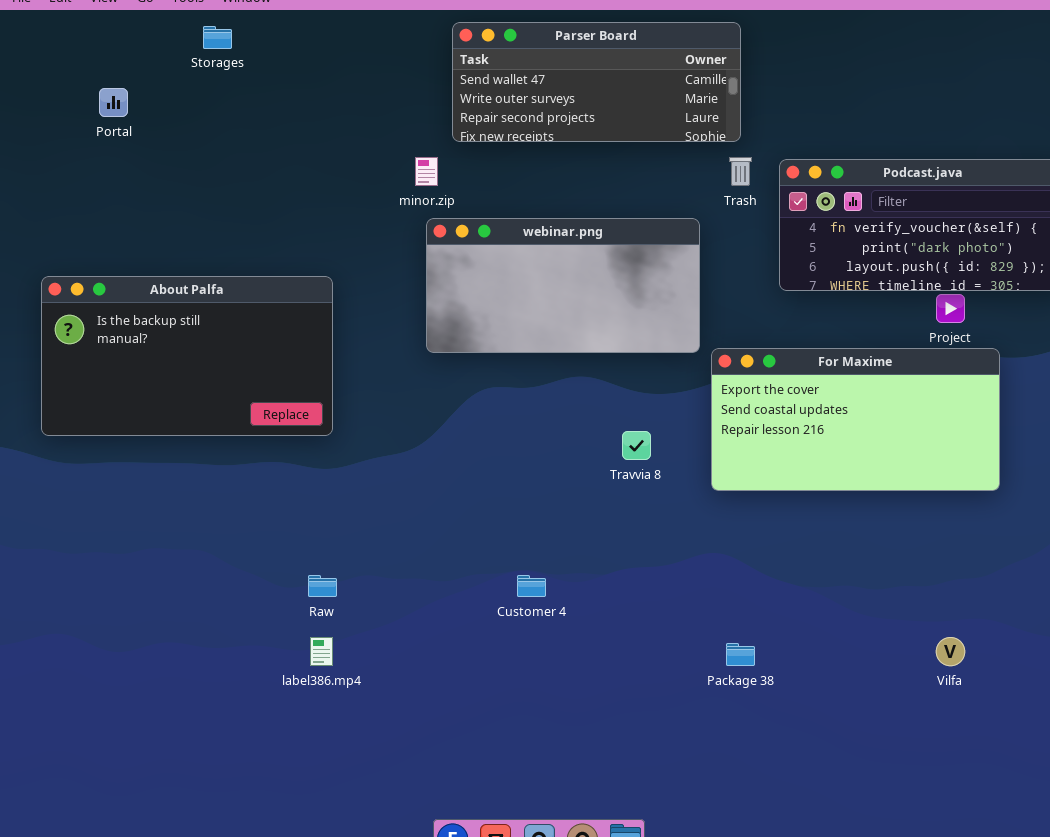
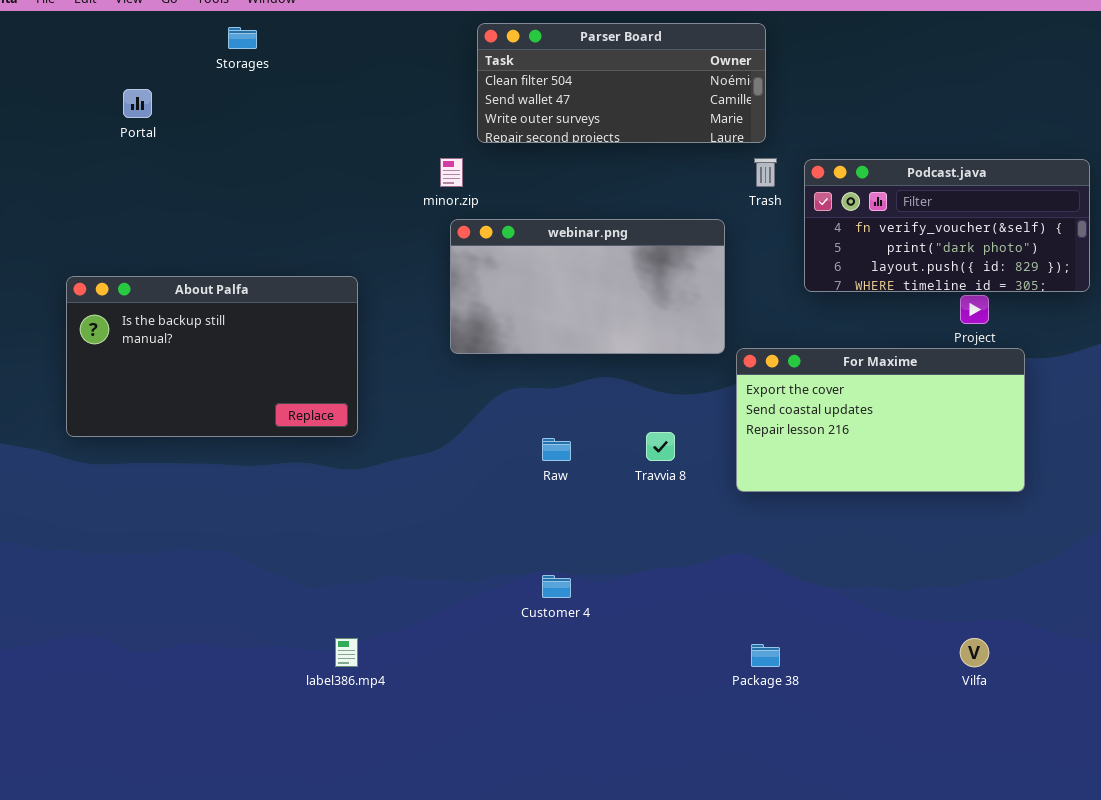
Parser Board: [452,22,741,142] -> [477,23,766,143], scrolled up 1 row
Raw: [308,575,337,597] -> [542,438,571,461], moved

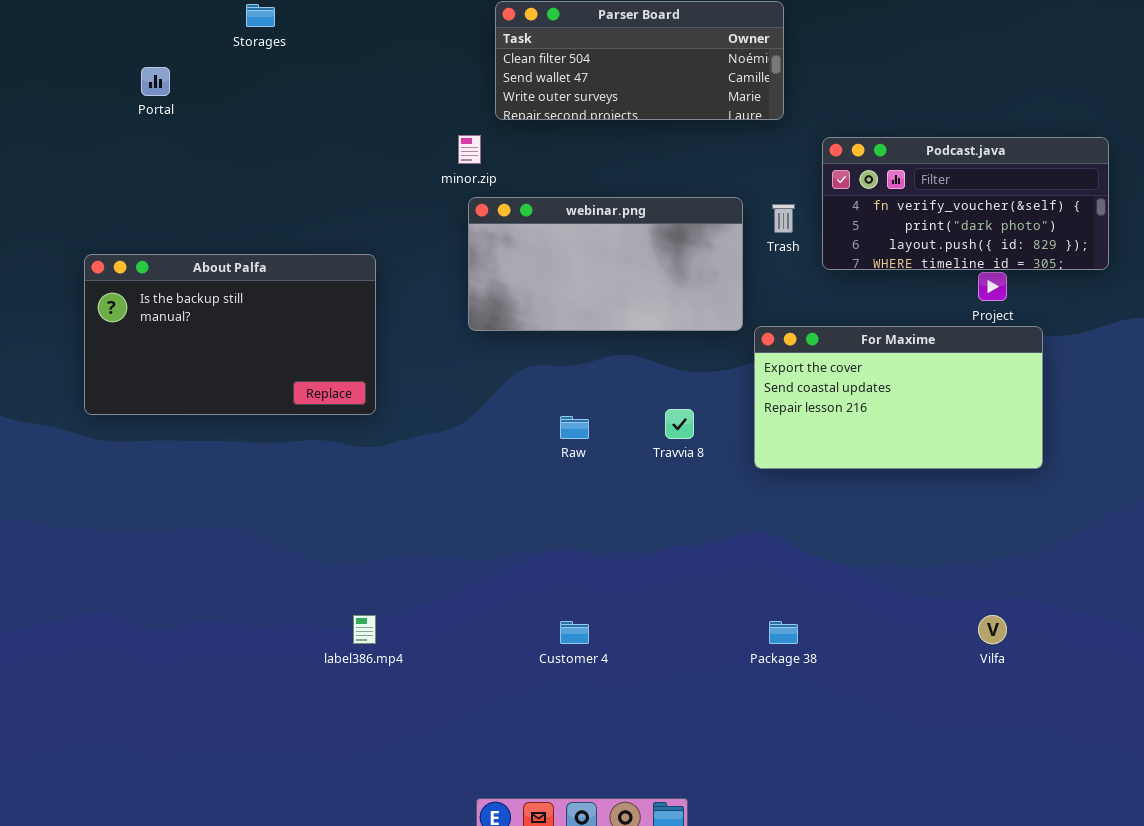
Trash: [754,158,777,187] -> [772,204,795,233], moved
Customer 4: [542,575,571,598] -> [560,621,589,644], moved

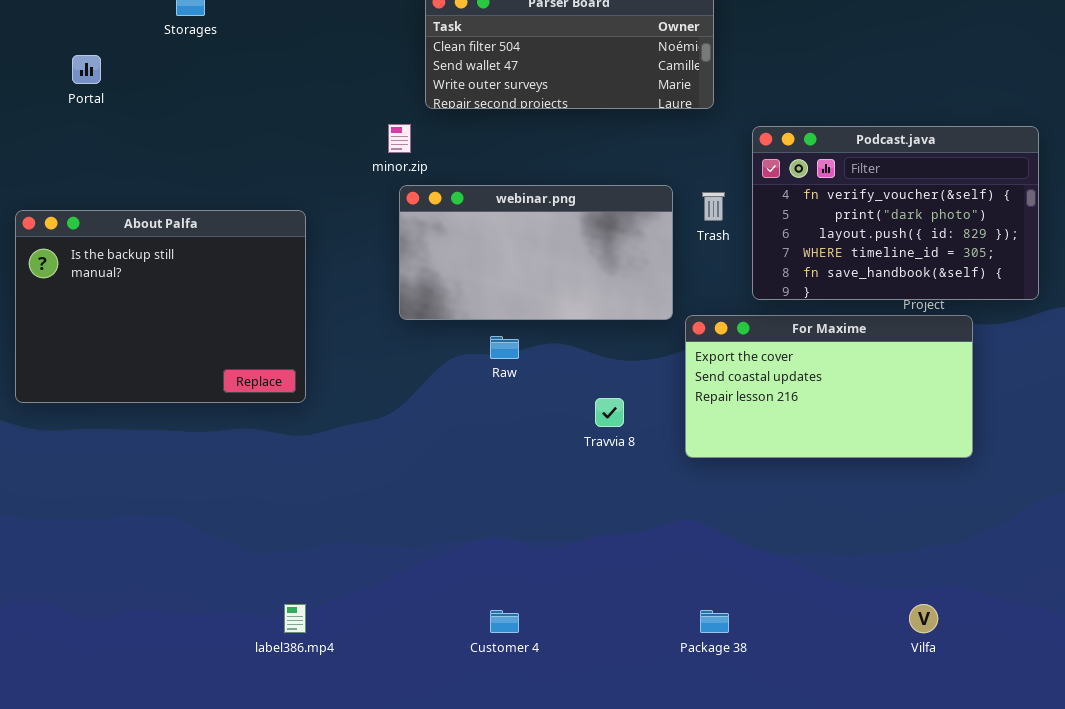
Podcast.java: [822,137,1109,270] -> [752,126,1039,300], resized
About Palfa: [84,254,376,415] -> [15,210,306,403], resized
Raw: [560,416,589,439] -> [490,336,519,359], moved

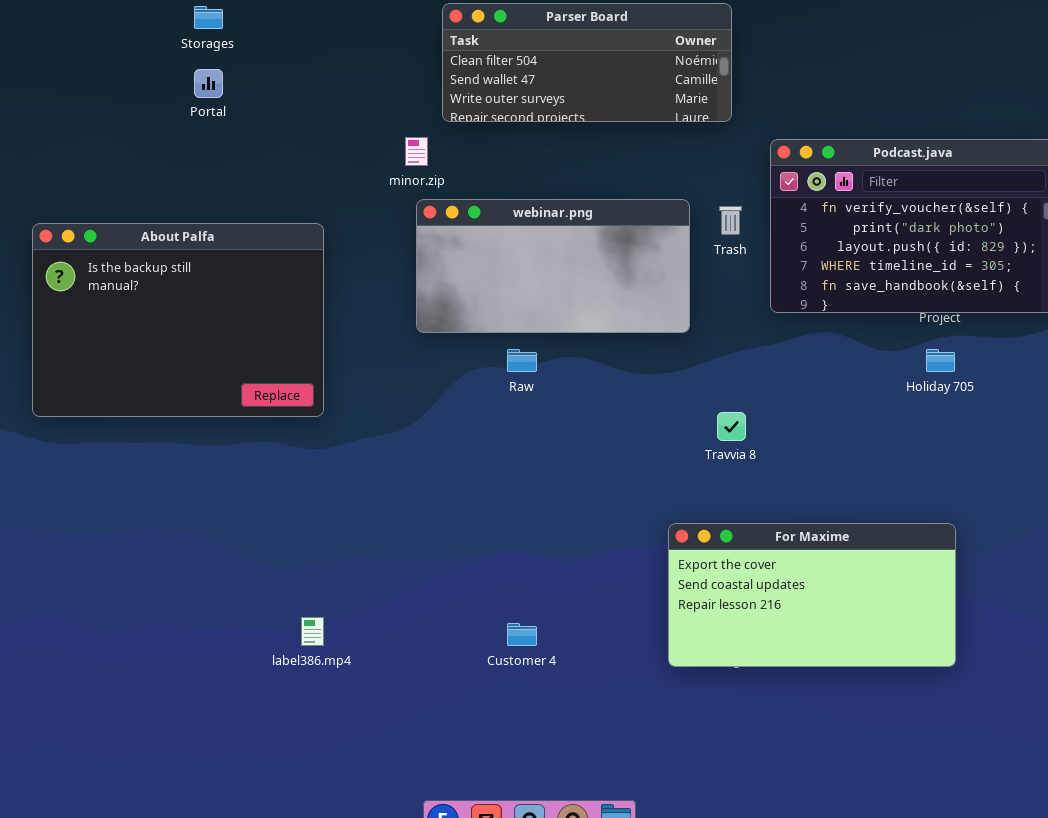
Portal: [72,55,101,84] -> [194,69,223,98], moved
For Maxime: [685,315,973,458] -> [668,523,956,667], moved
Travvia 8: [595,398,624,427] -> [717,412,746,441], moved

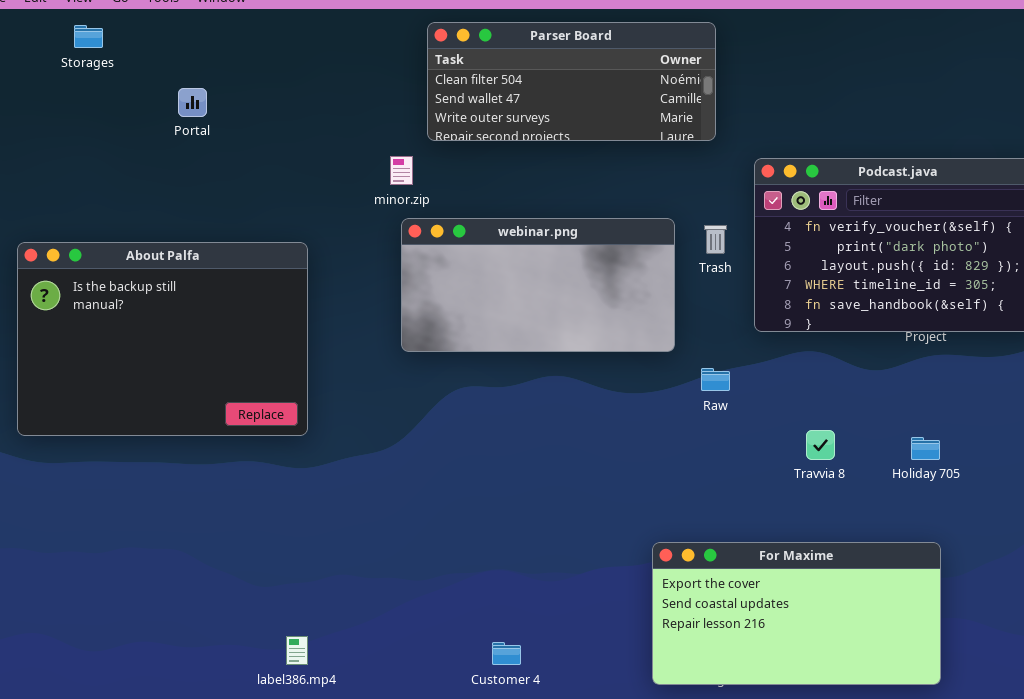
Storages: [194,6,223,29] -> [74,25,103,48], moved
Raw: [507,349,537,372] -> [701,368,730,391], moved
Holiday 705: [926,349,955,372] -> [911,437,940,460], moved
Travvia 8: [717,412,746,441] -> [806,430,835,460], moved

